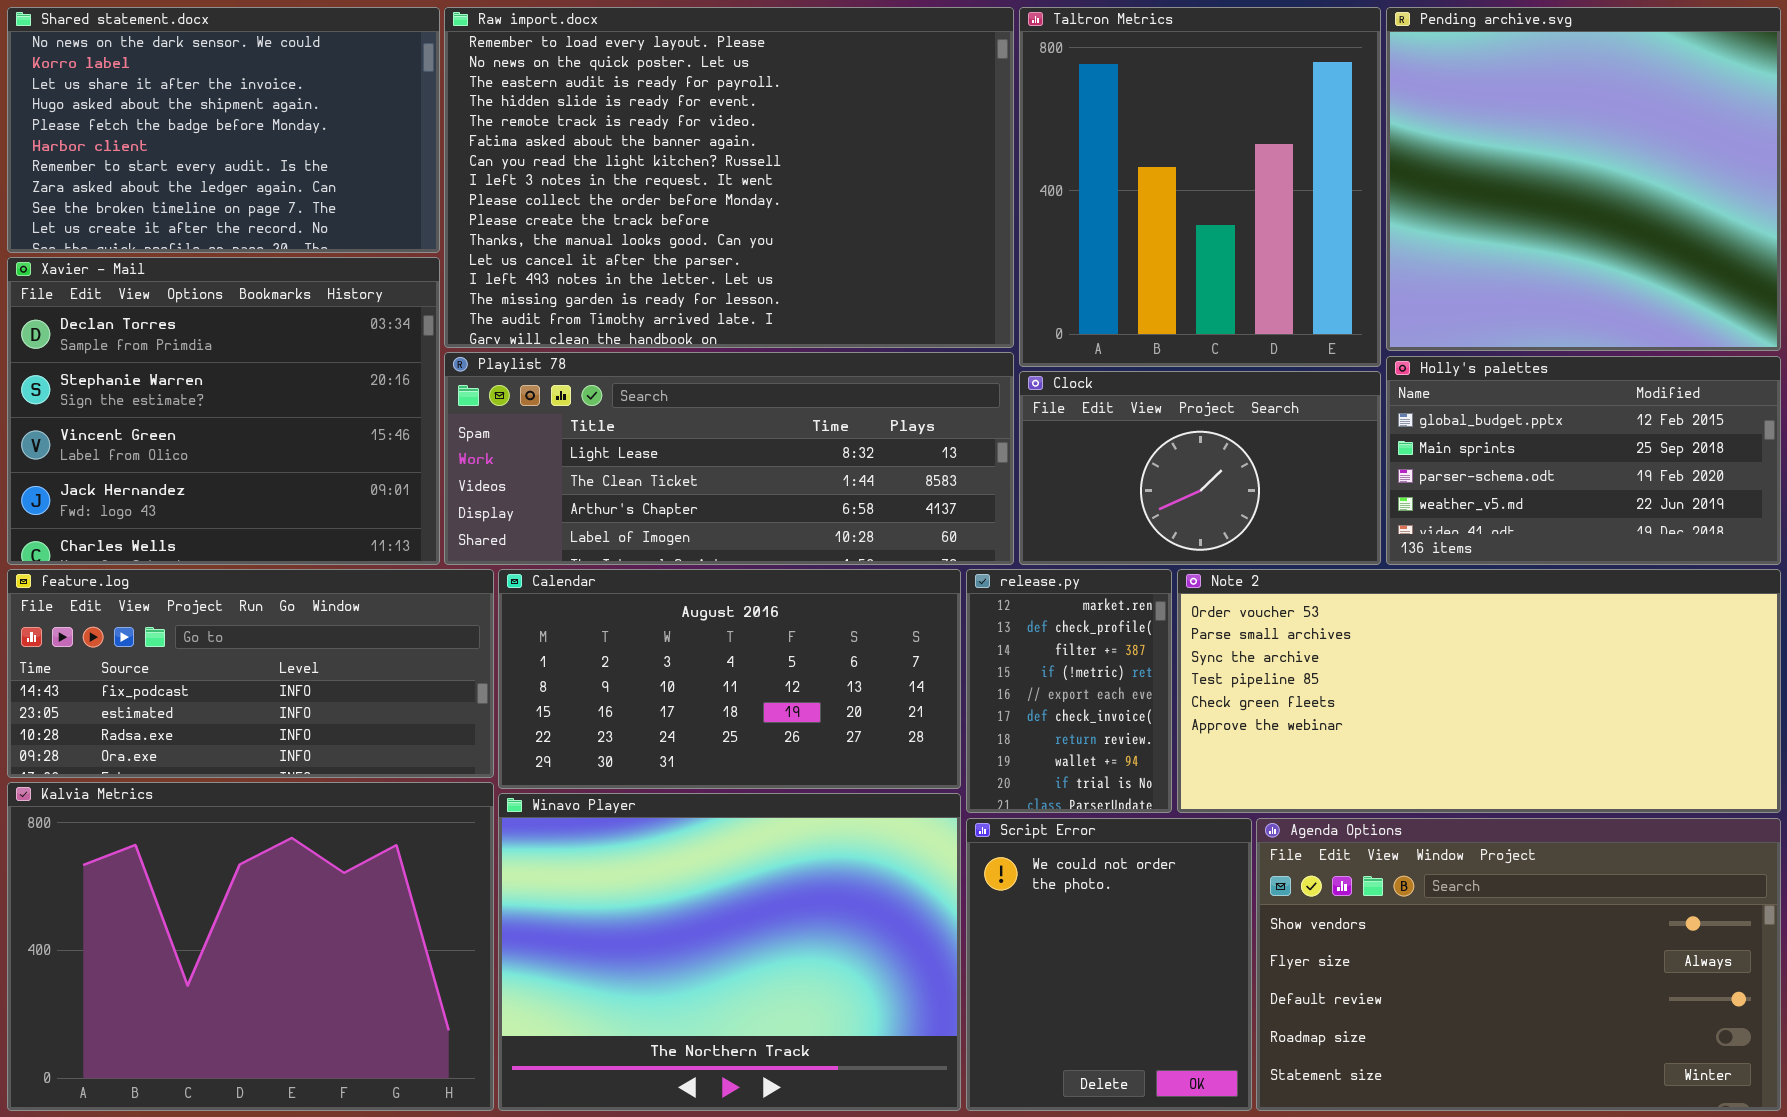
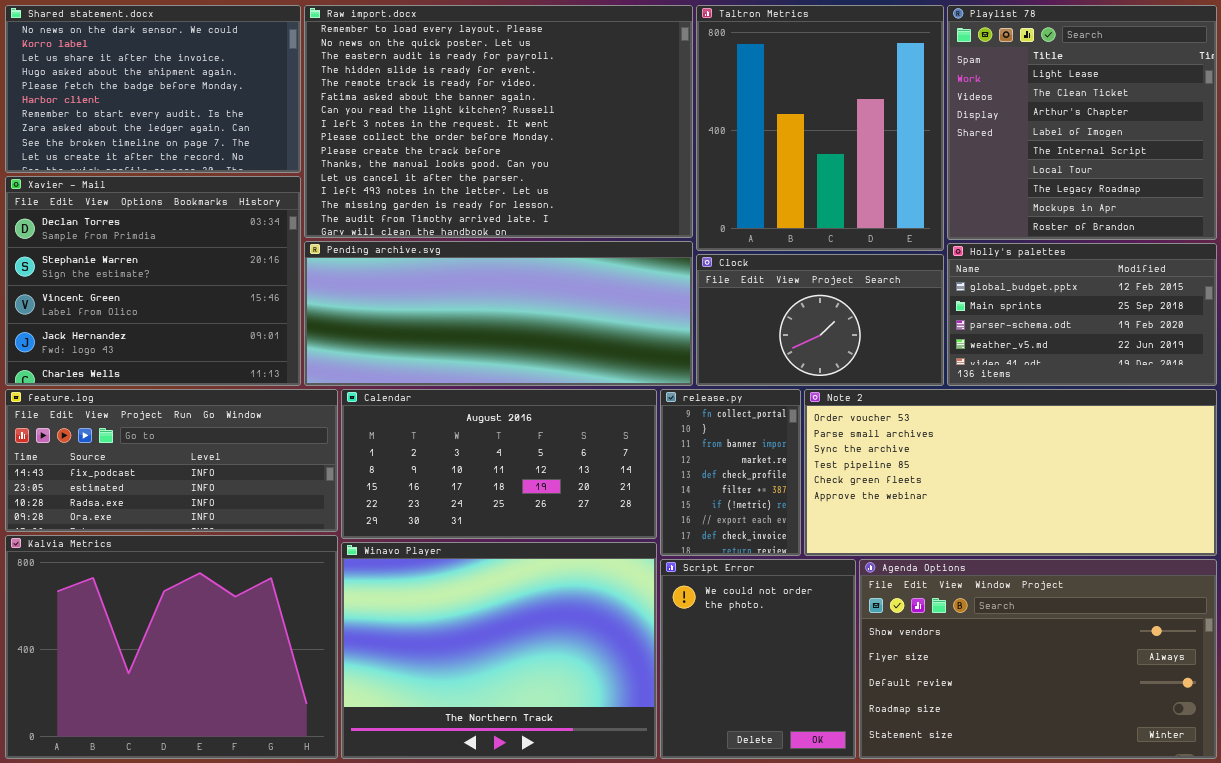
Pending archive.svg: [1386,7,1781,351] -> [304,241,693,386], moved, resized
Playlist 78: [444,352,1014,565] -> [947,5,1217,240], moved, resized
release.py: [966,569,1172,813] -> [660,389,801,556], scrolled up 3 rows

